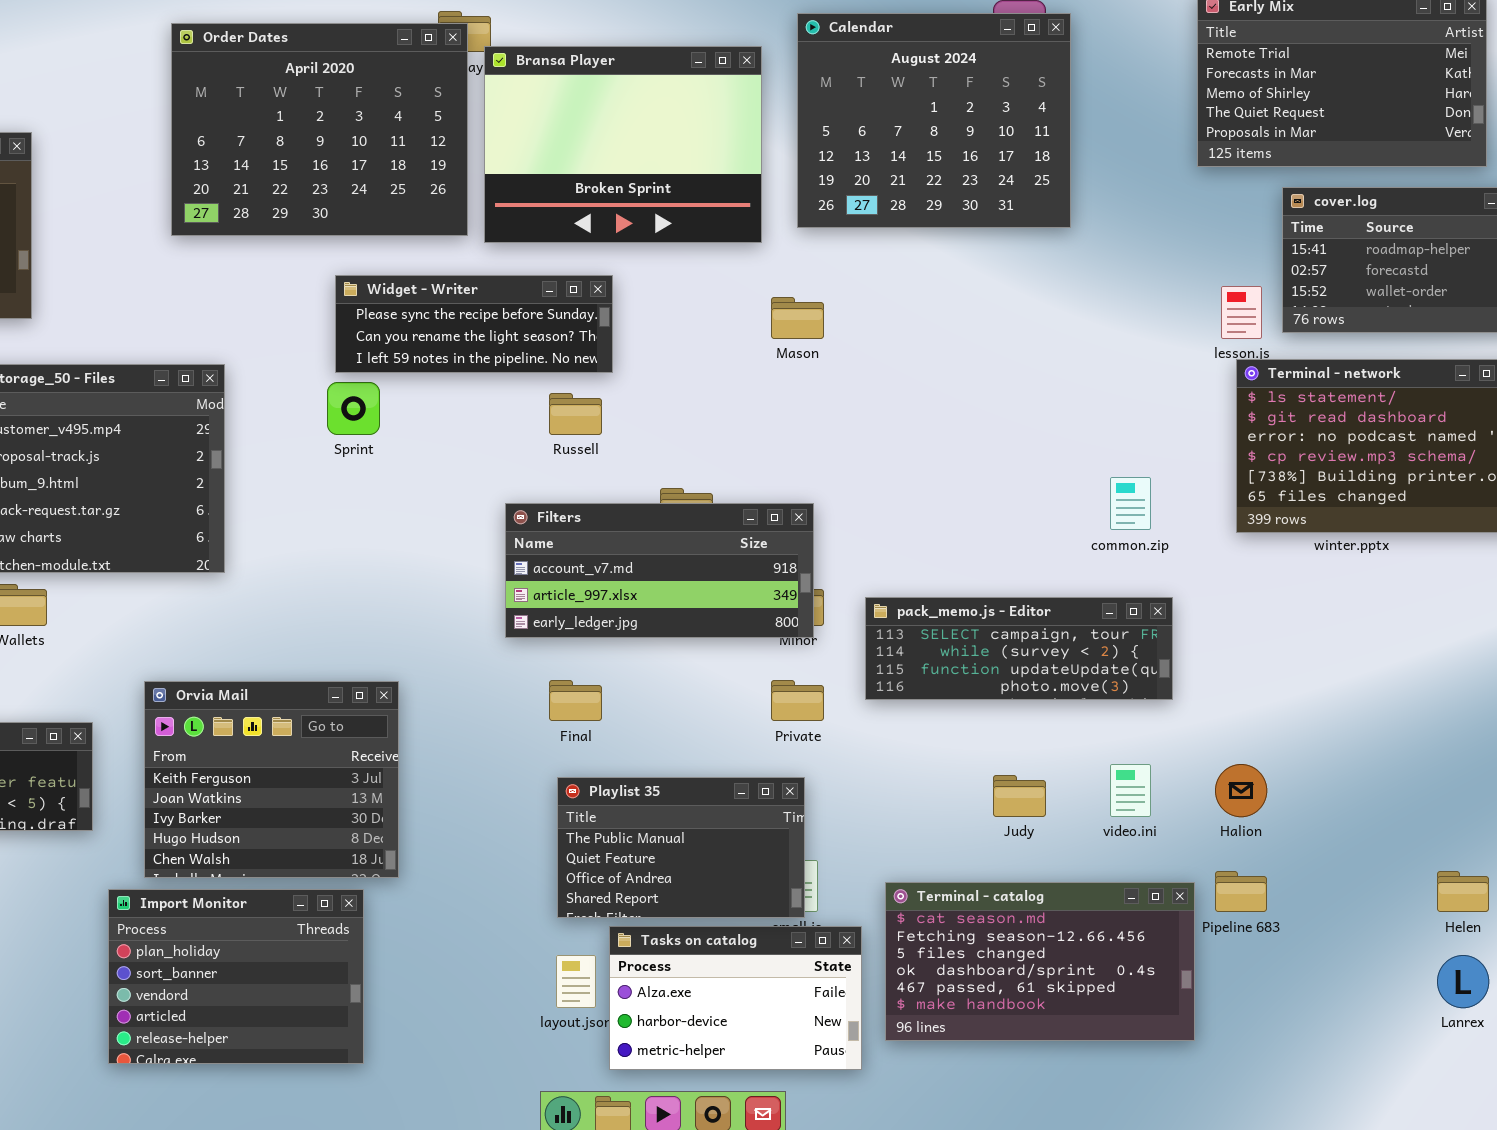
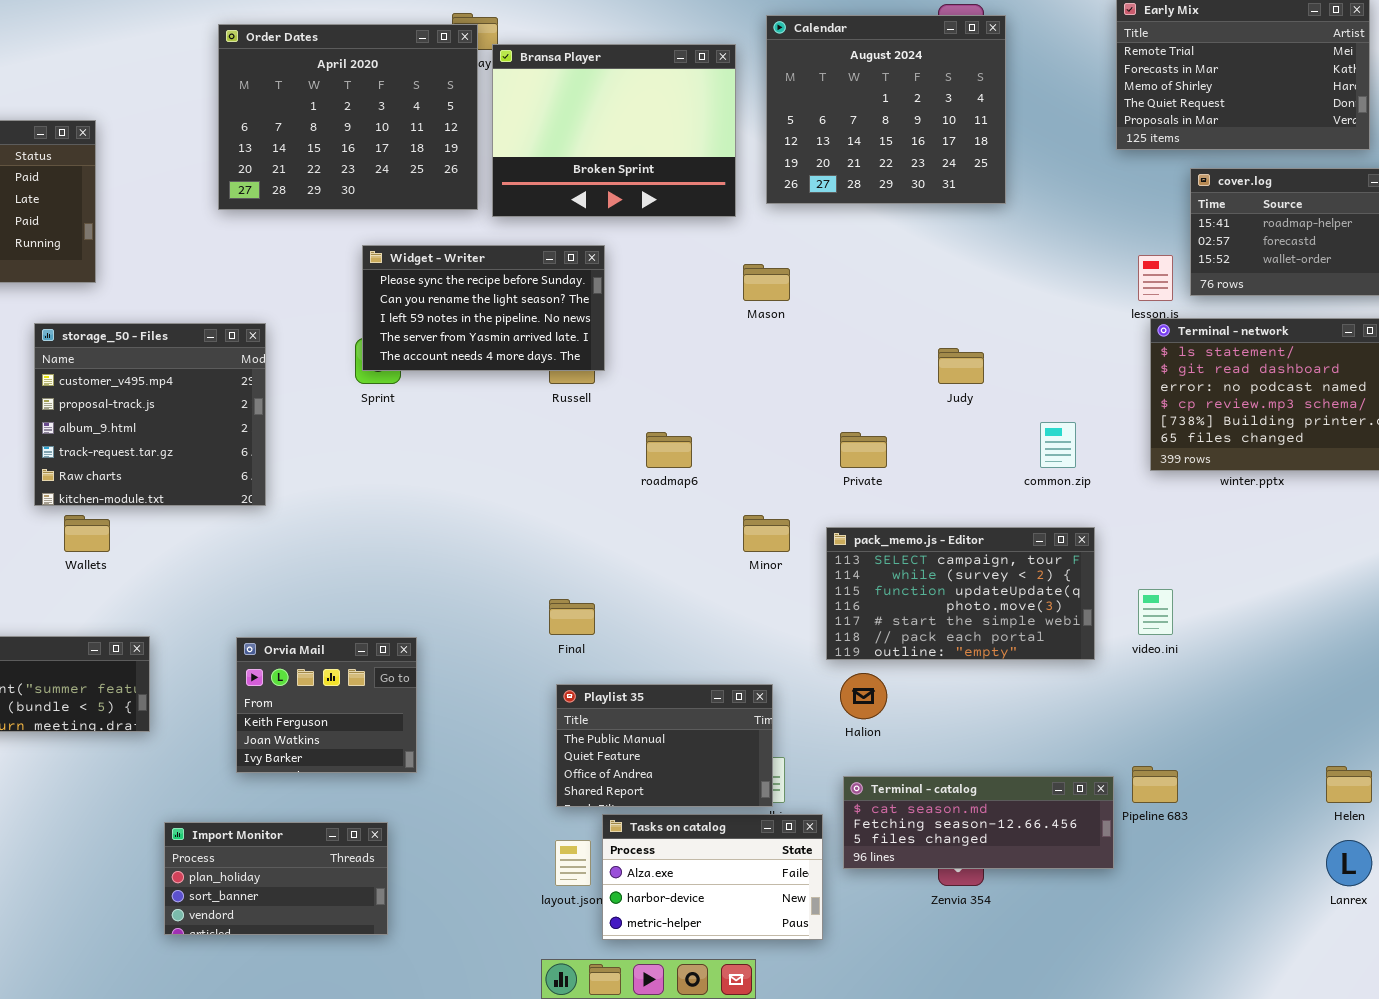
Widget - Writer: [335,275,613,373] -> [362,245,605,371], resized
Filters: [505,503,814,638] -> none, closed
pack_memo.js - Editor: [865,597,1173,700] -> [826,527,1095,660], resized
Private: [771,680,824,721] -> [840,432,887,468], moved
Orvia Mail: [144,681,399,878] -> [236,637,417,773], resized
video.ini: [1110,764,1151,817] -> [1138,589,1173,635], moved
Halion: [1215,764,1267,817] -> [840,673,887,719], moved
Judy: [993,775,1046,817] -> [938,348,984,384], moved
Terminal - catalog: [885,882,1195,1041] -> [843,776,1114,869], resized
Import Monitor: [108,889,364,1064] -> [164,822,388,935], resized

